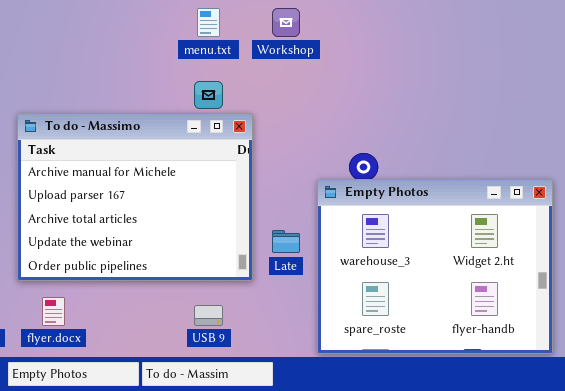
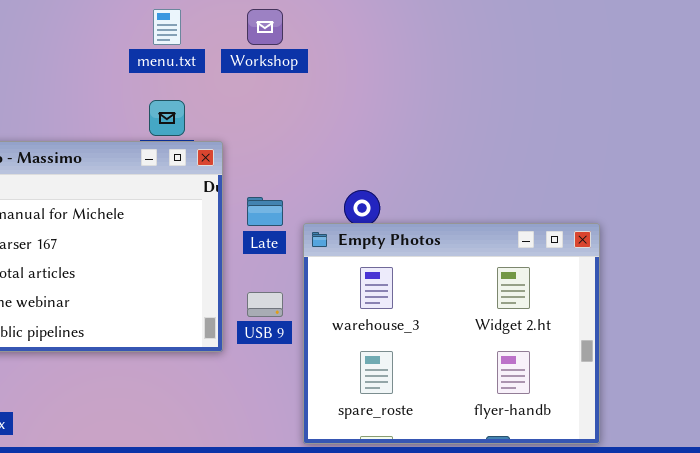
Late: [272,230,300,253] -> [247,197,283,226], moved
USB 9: [194,305,223,326] -> [247,292,283,317], moved

